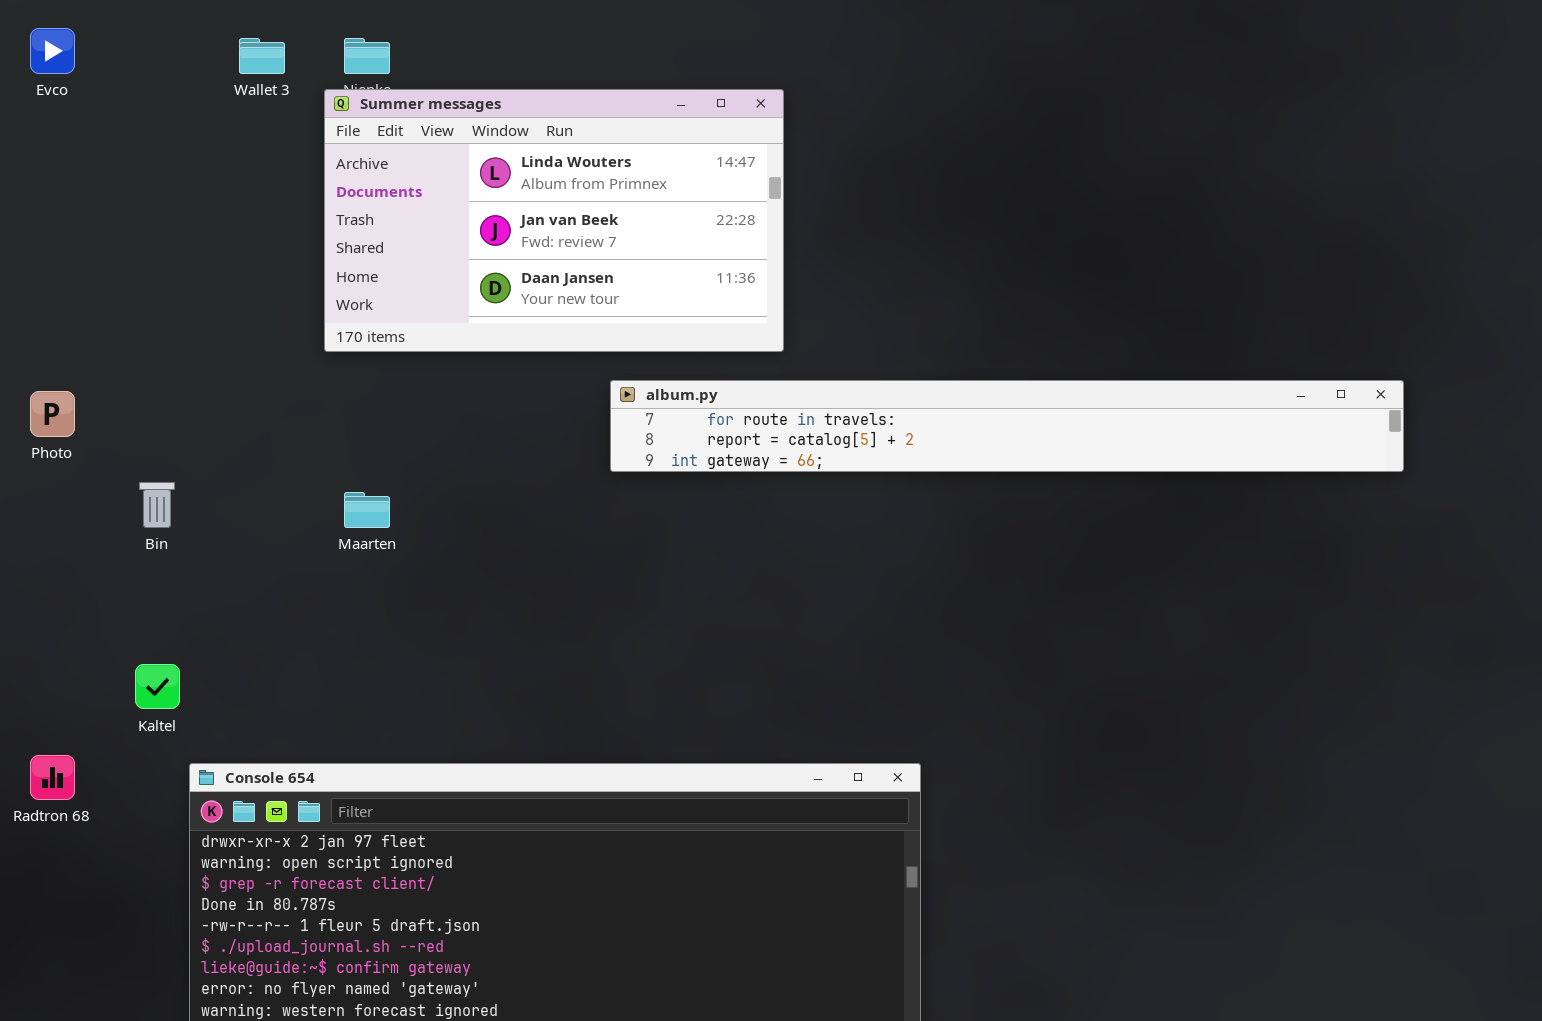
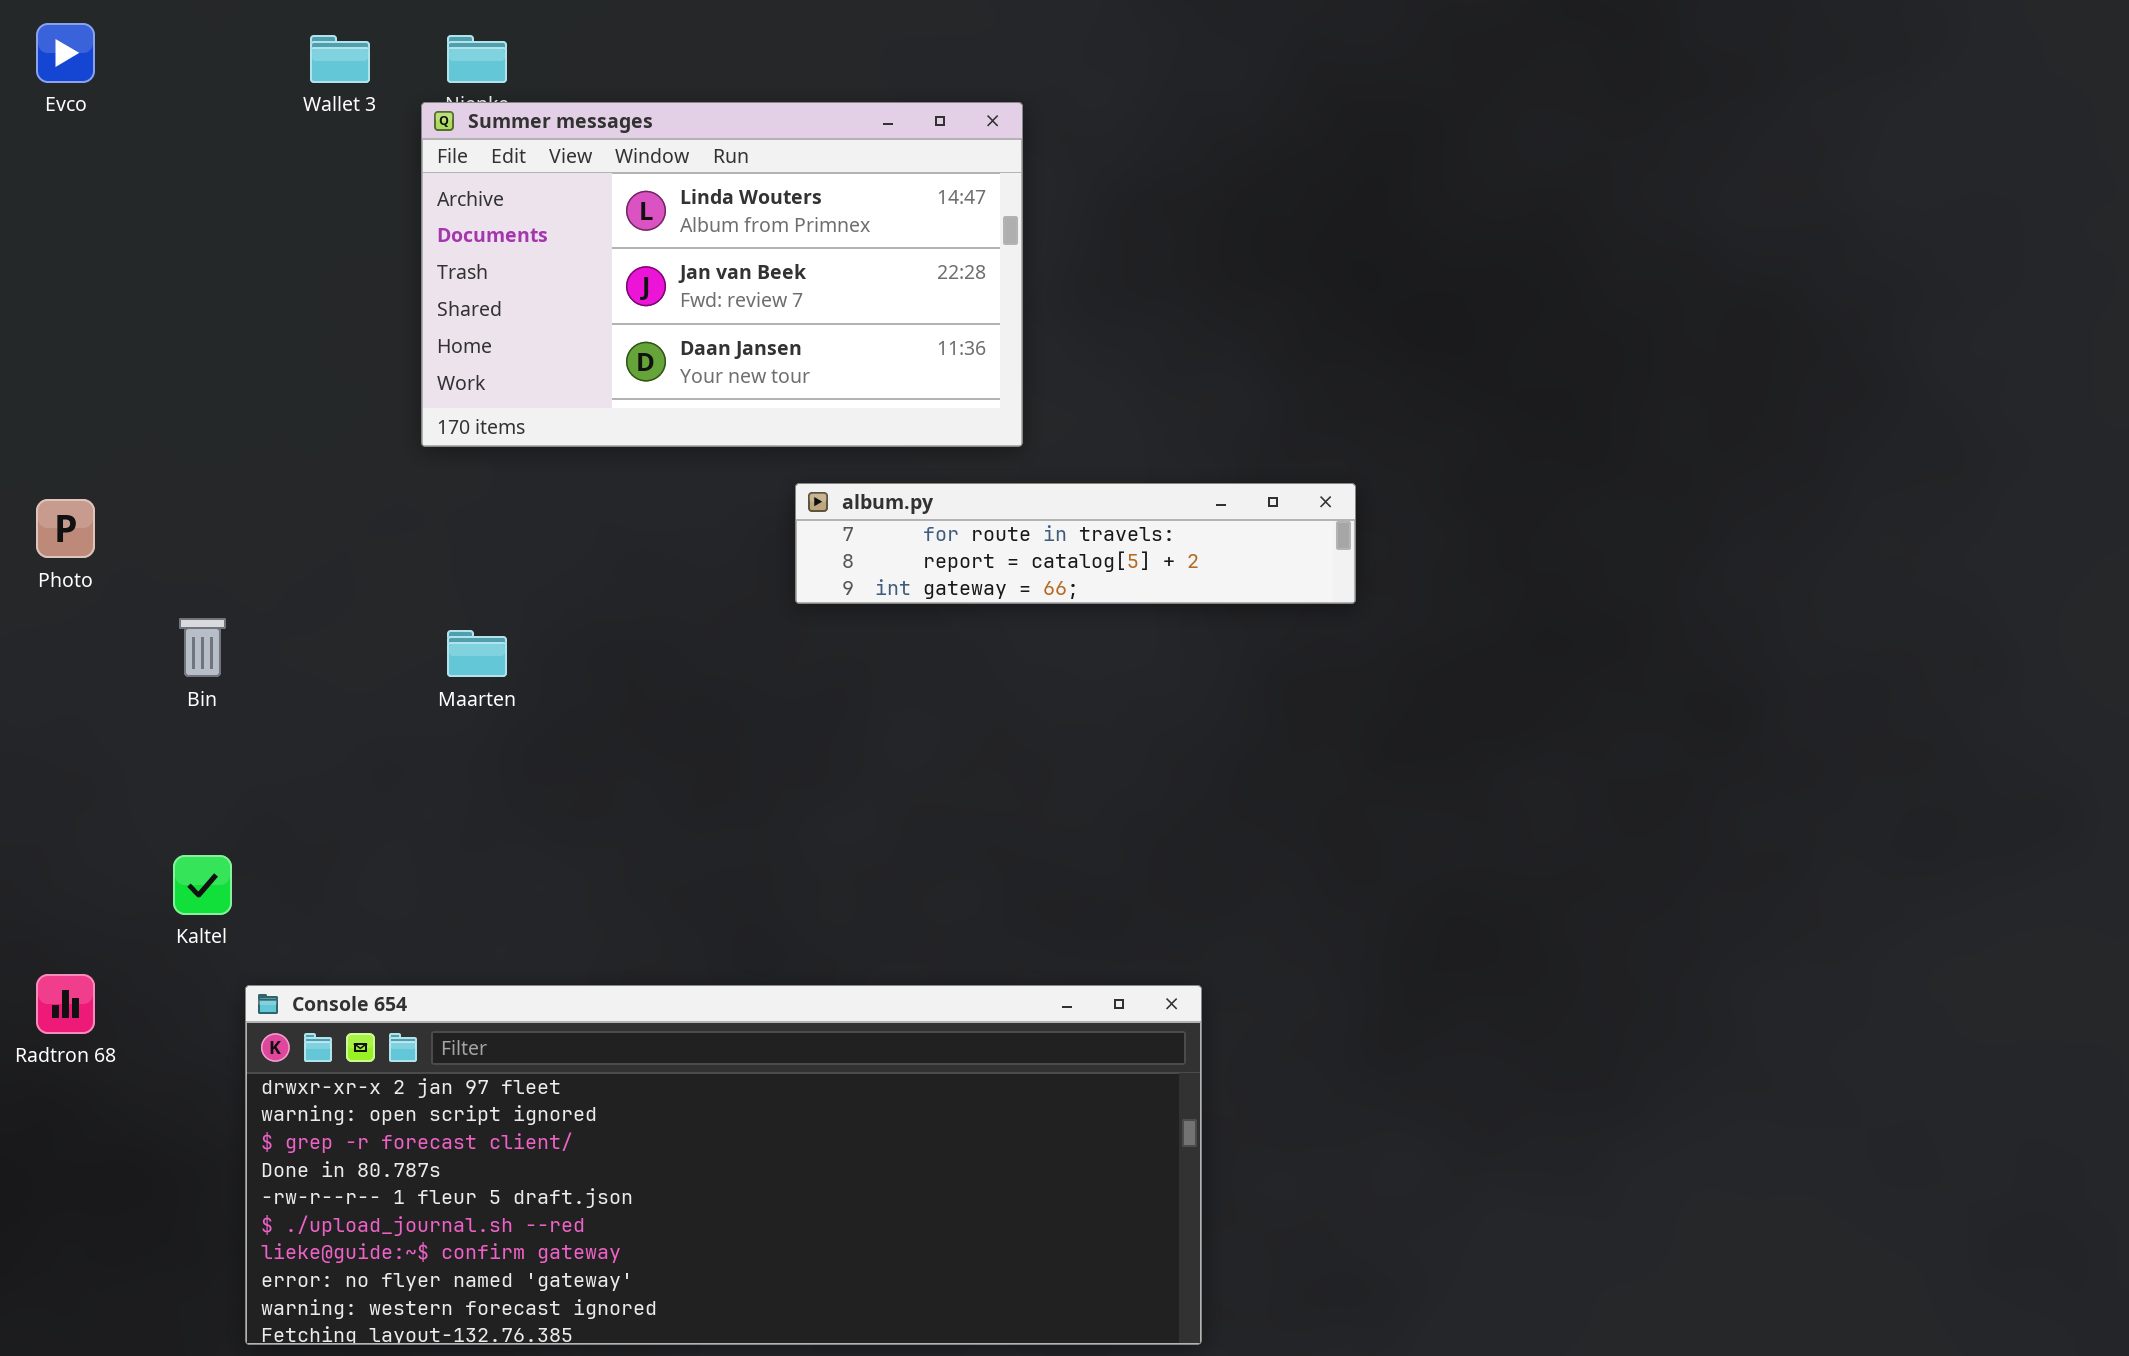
album.py: [610,380,1404,472] -> [795,483,1356,604], resized

